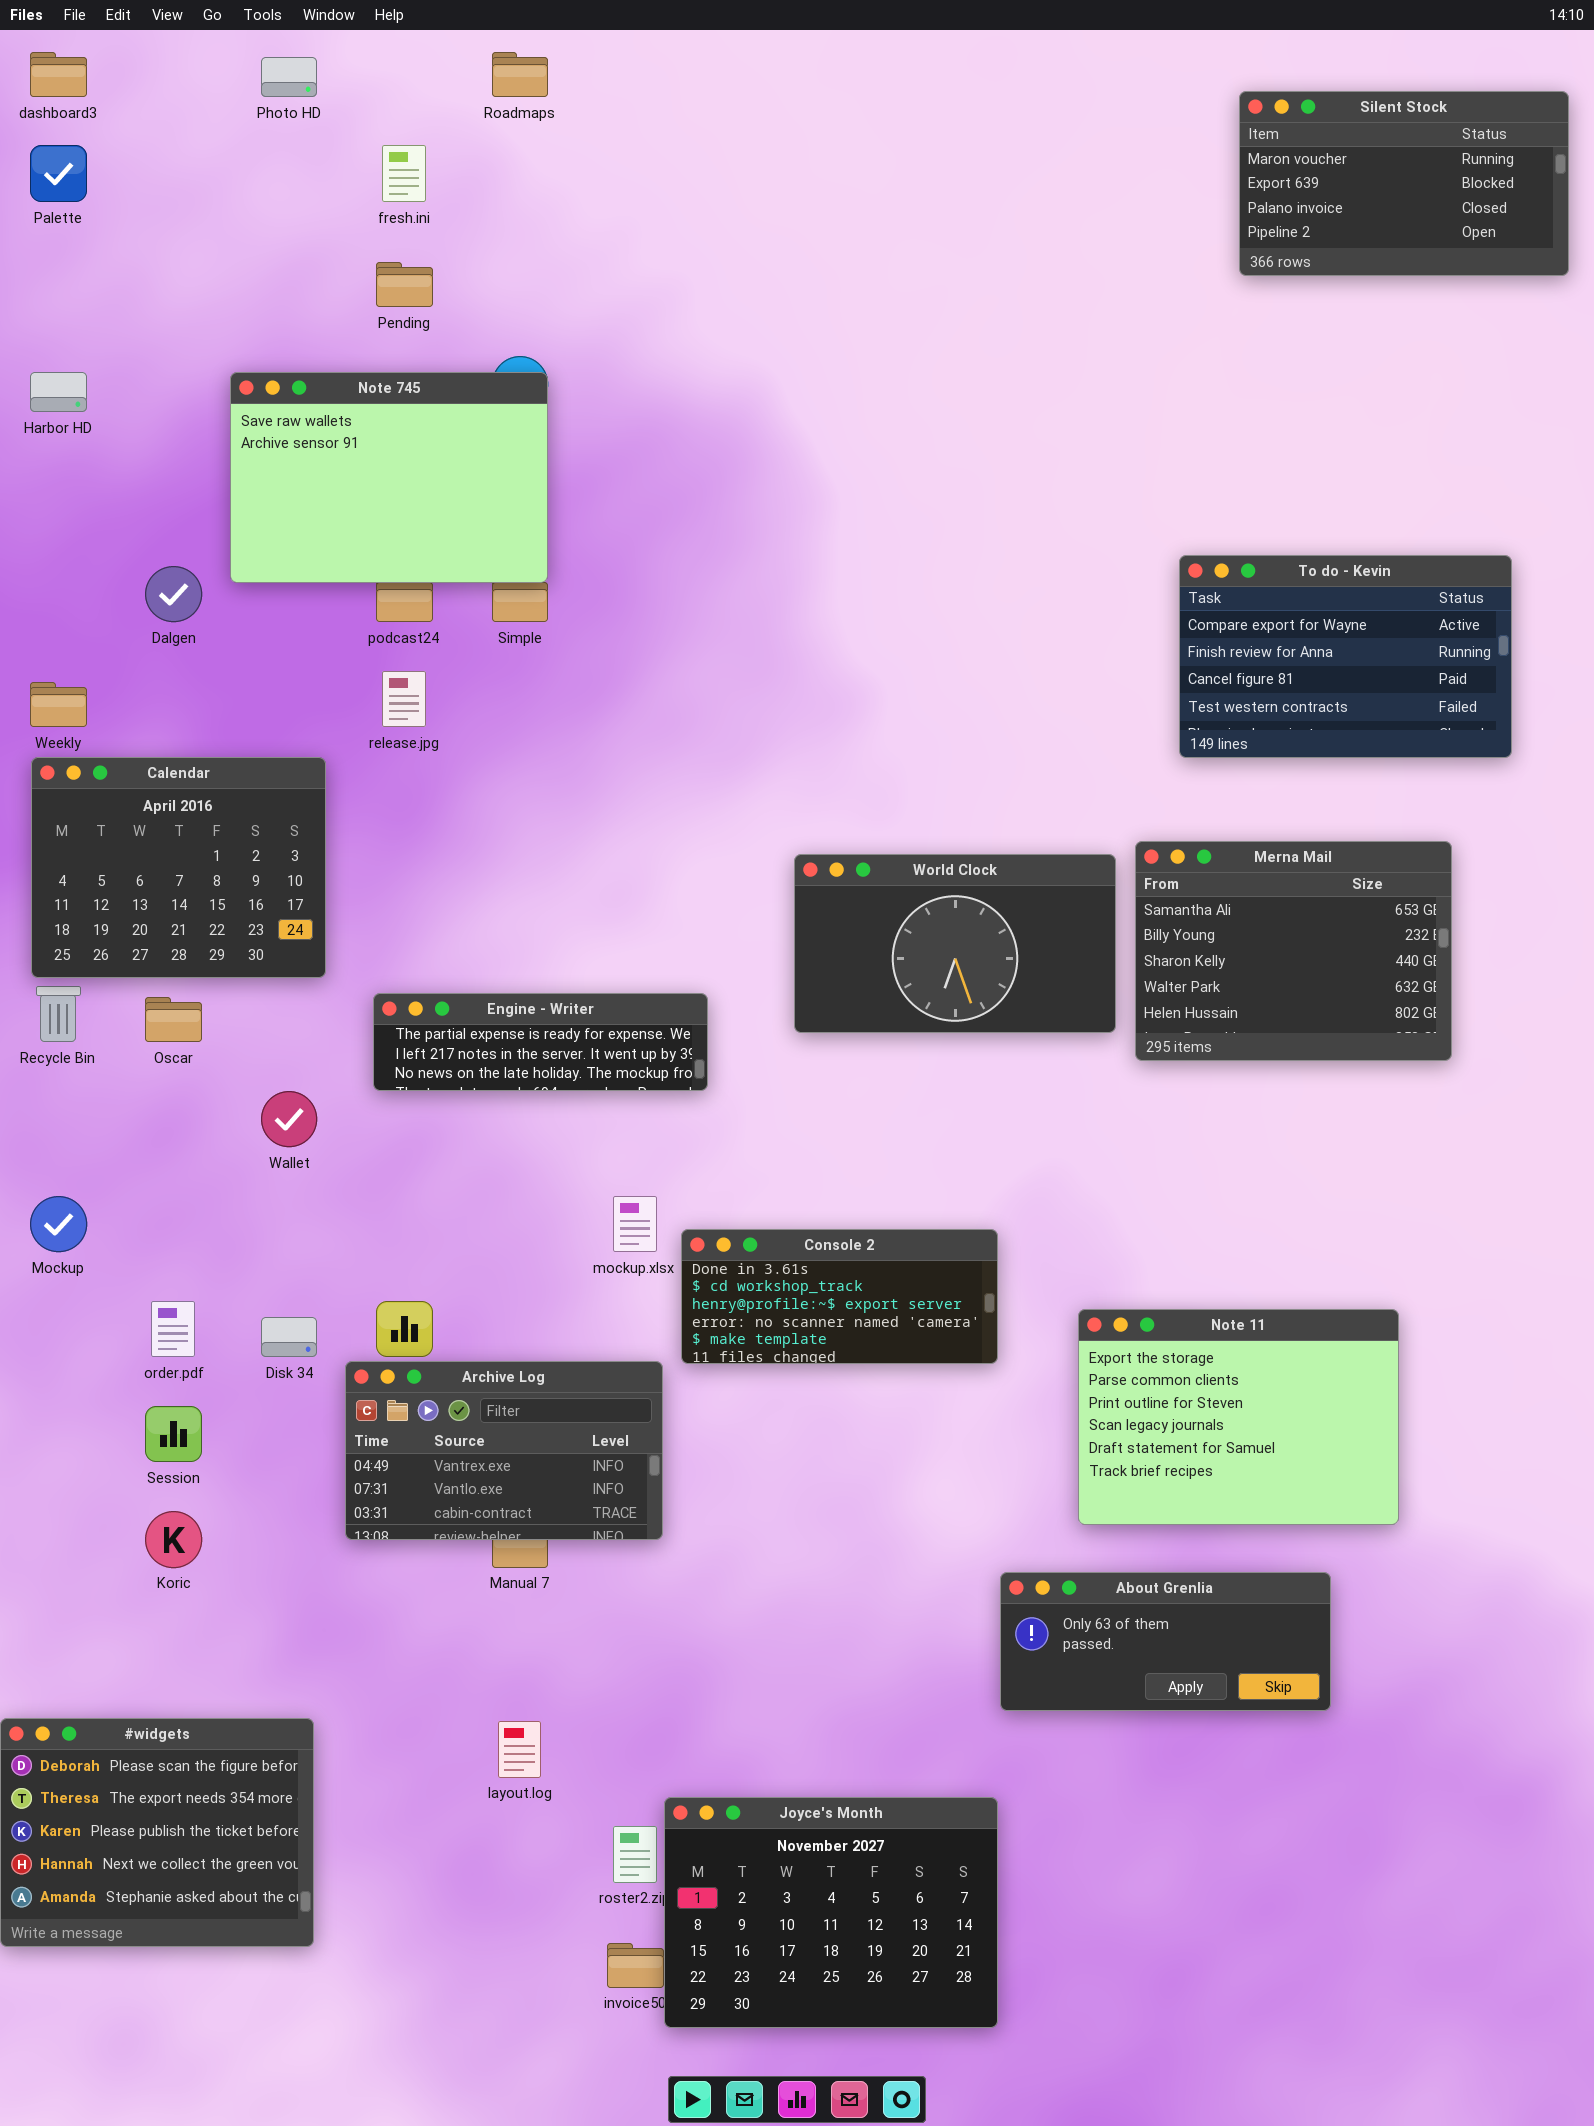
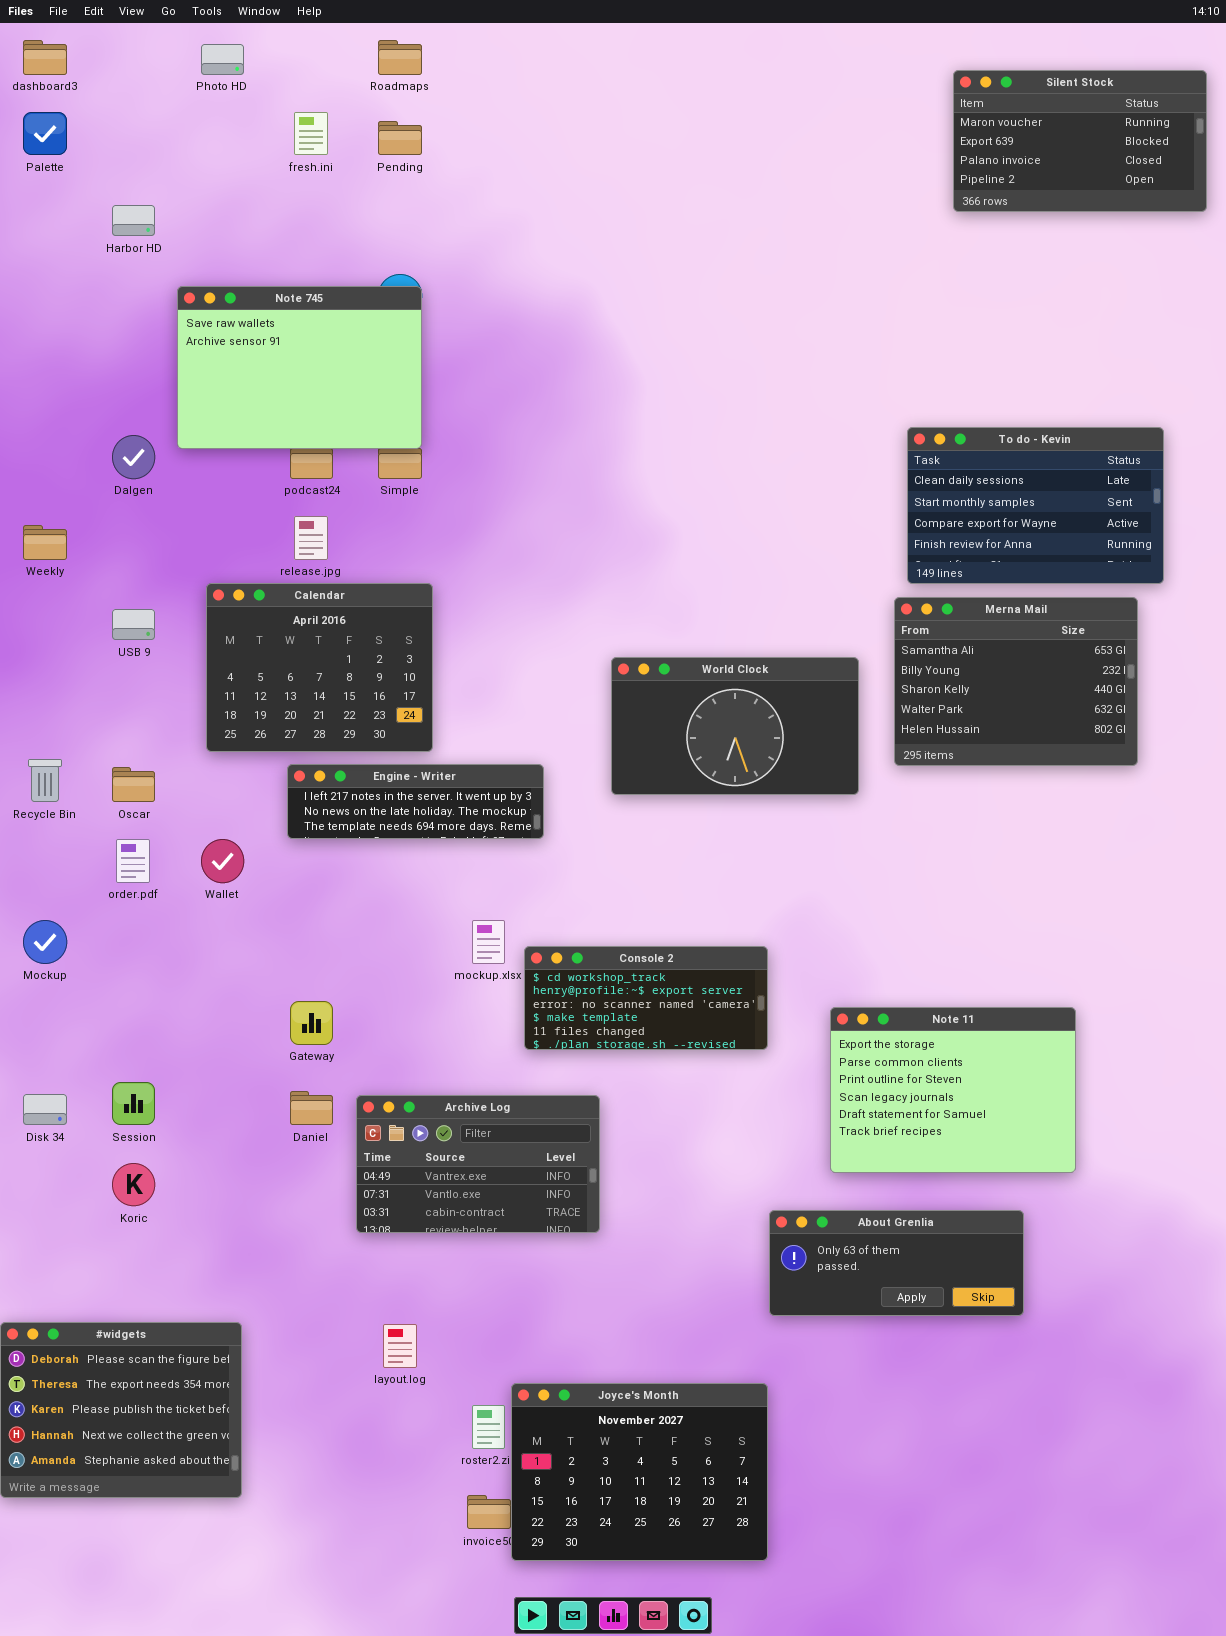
Pending: [376,262,433,307] -> [378,121,422,155], moved
Harbor HD: [30,372,87,412] -> [112,205,155,236], moved
To do - Kevin: [1179,555,1512,758] -> [907,427,1164,584], scrolled up 2 rows
Calendar: [31,757,326,978] -> [206,583,433,752], moved
Merna Mail: [1135,841,1452,1061] -> [894,597,1138,766], moved
Engine - Writer: [373,993,708,1091] -> [287,764,544,839], scrolled down 1 row
Console 2: [681,1229,998,1364] -> [524,946,768,1050], scrolled down 1 row
order.pdf: [151,1301,195,1357] -> [116,839,150,883], moved
Disk 34: [261,1317,317,1357] -> [23,1094,67,1125], moved
Archive Log: [345,1361,663,1540] -> [356,1095,600,1233], moved

